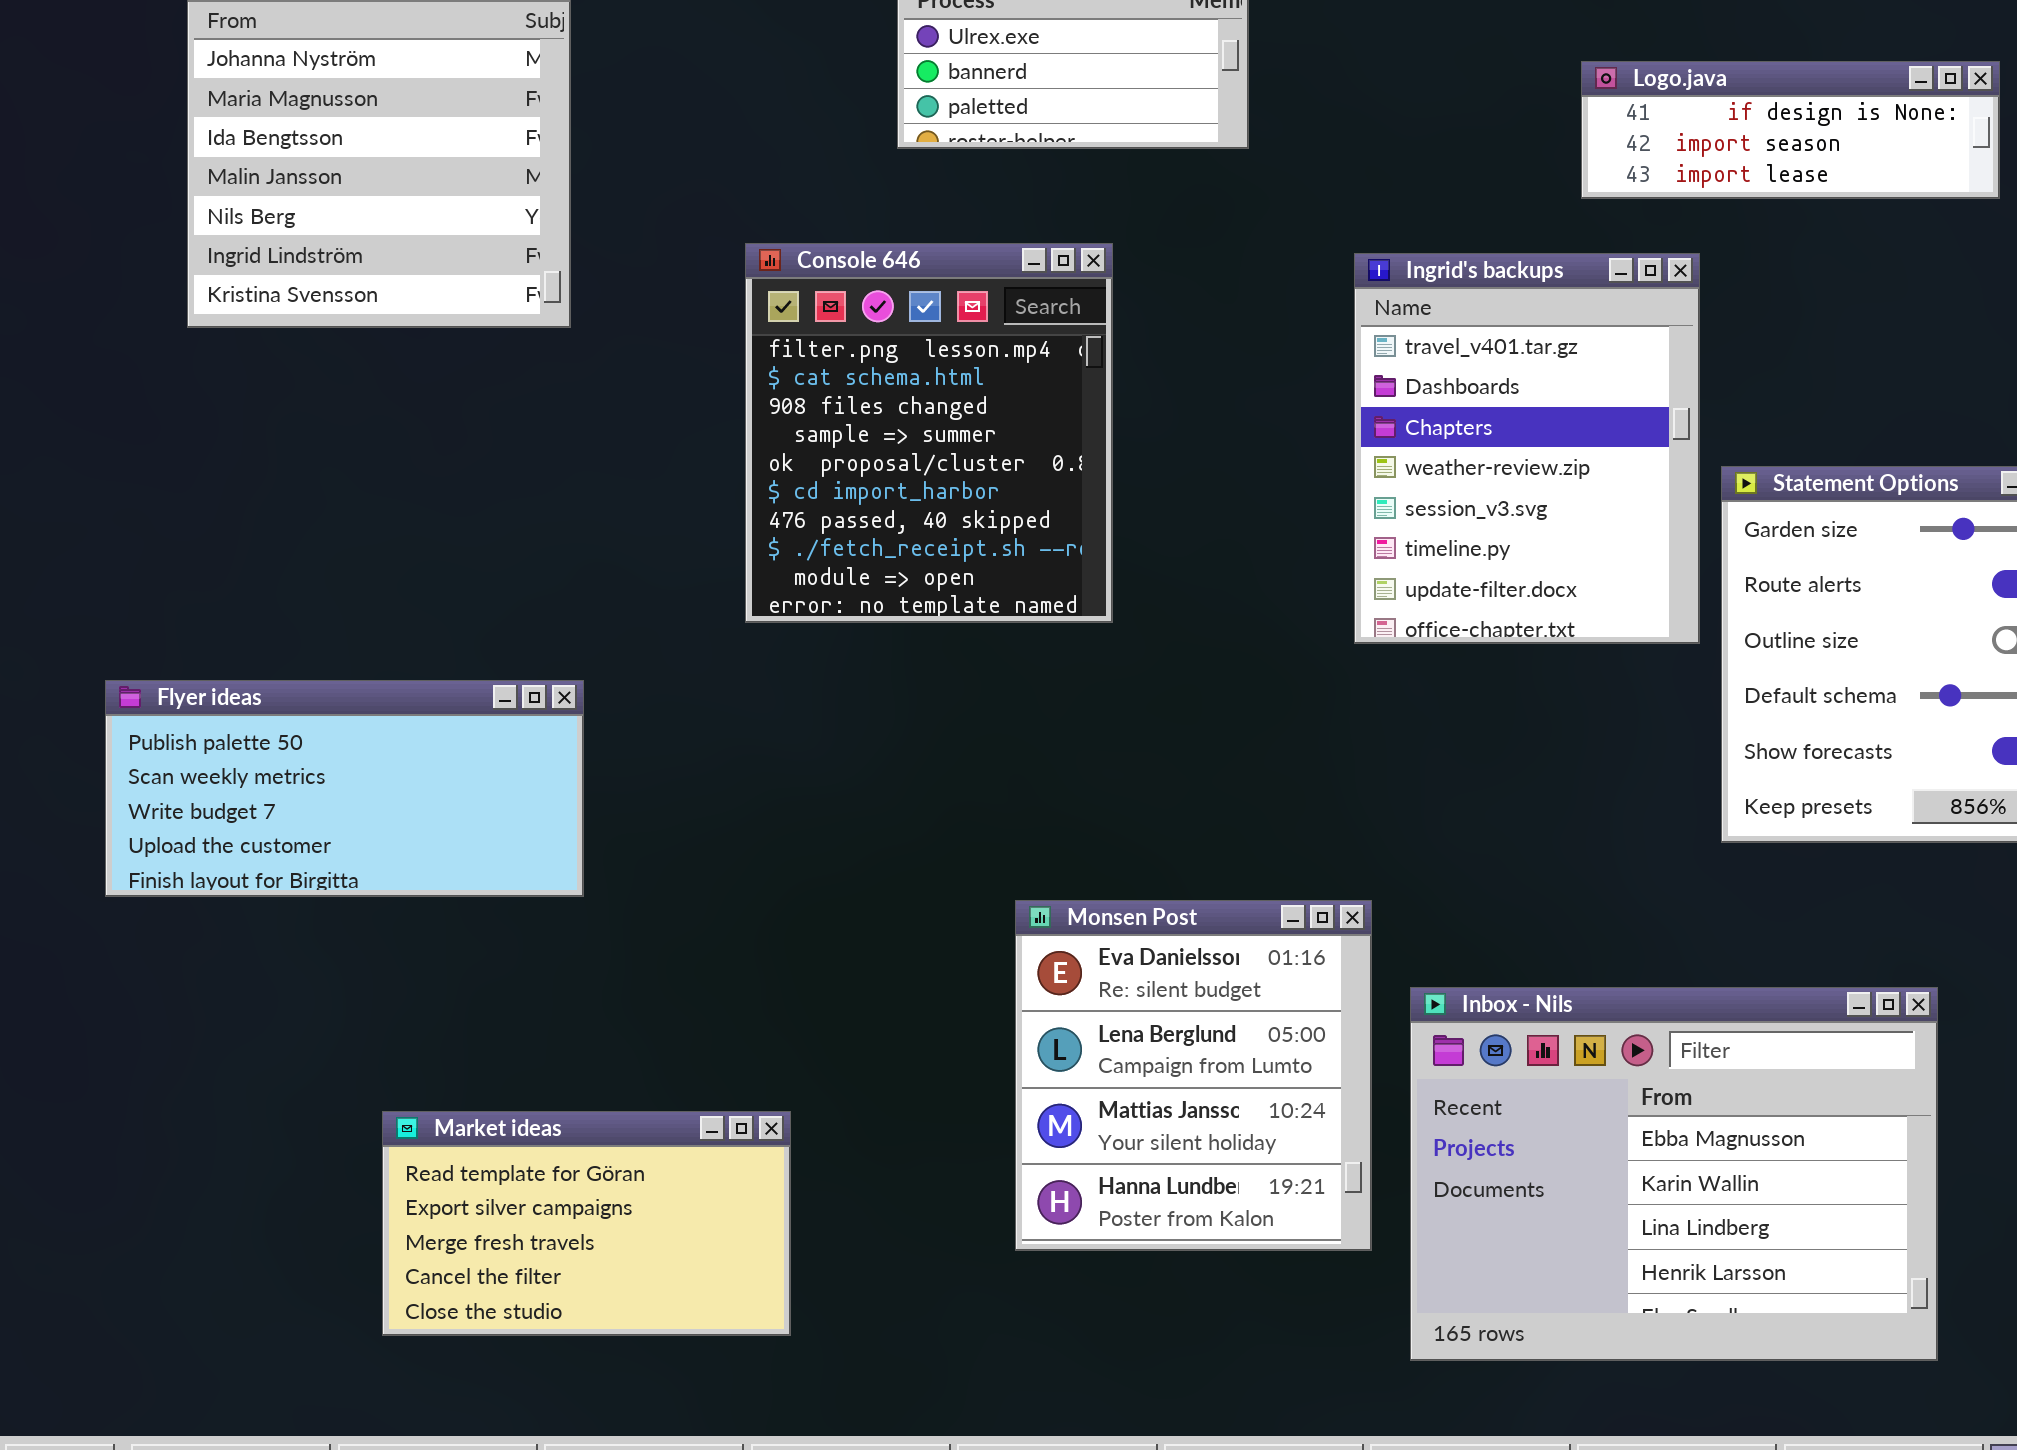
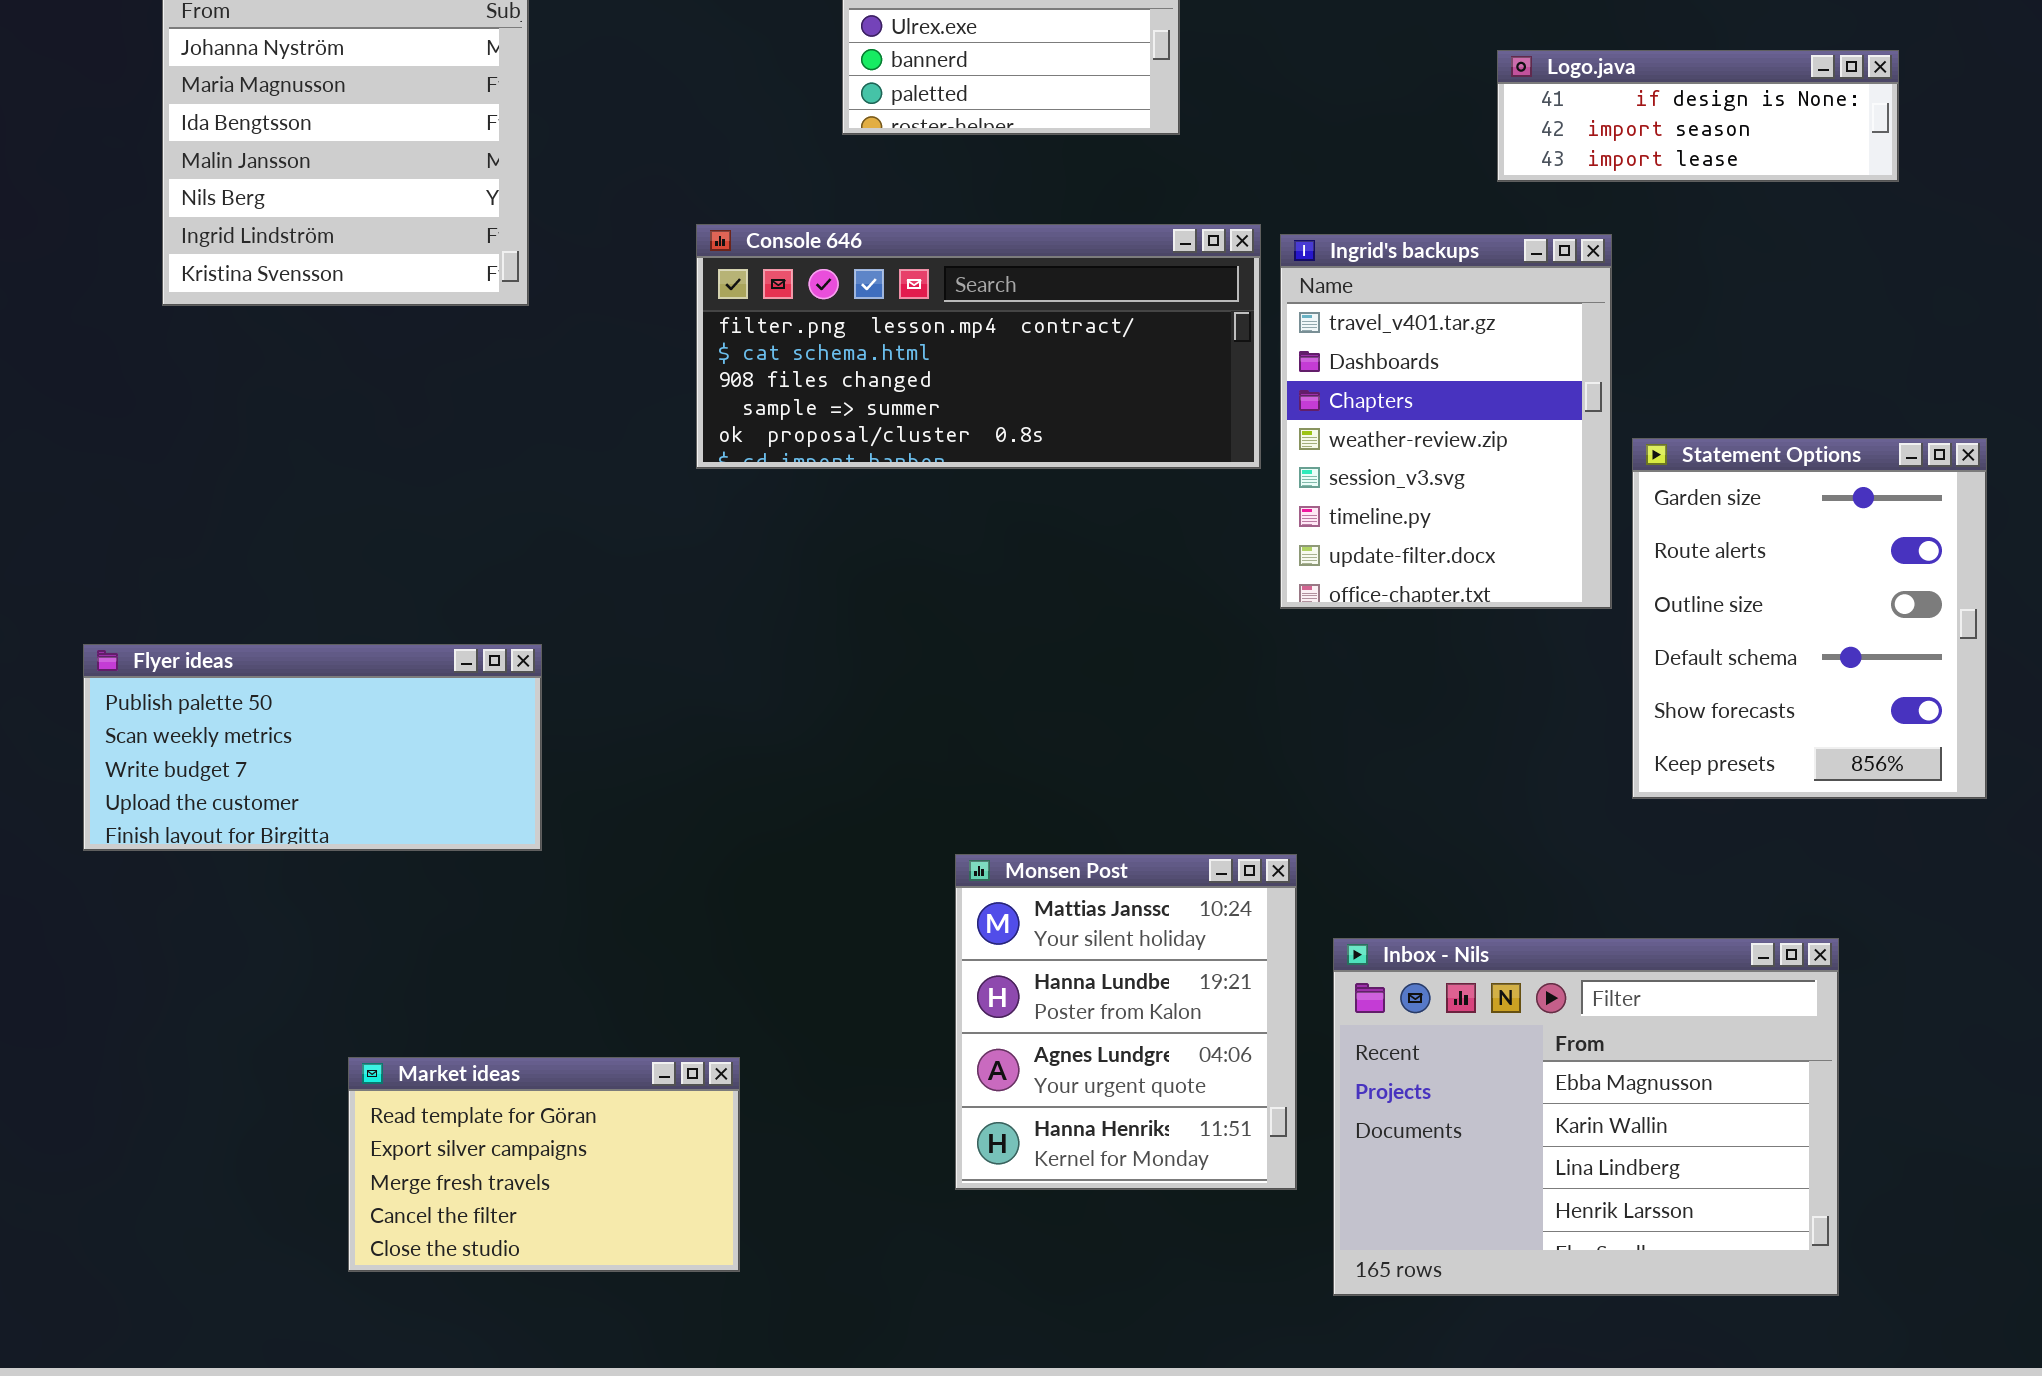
Console 646: [745,243,1113,623] -> [696,224,1261,469], resized
Monsen Post: [1015,900,1372,1251] -> [955,854,1297,1190], scrolled down 2 rows

